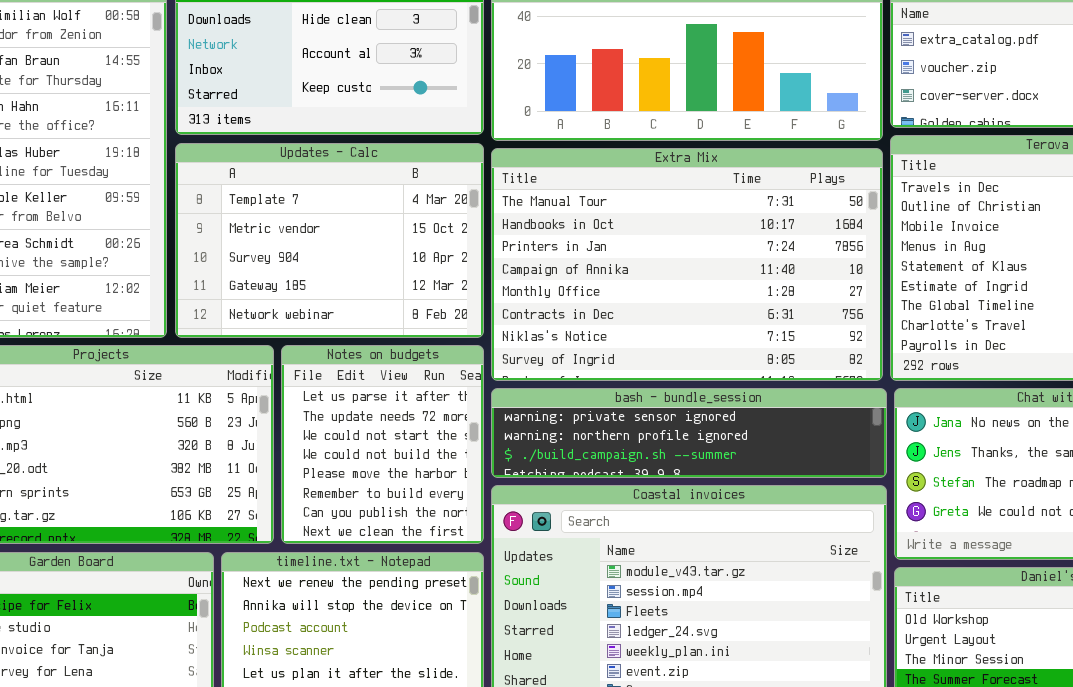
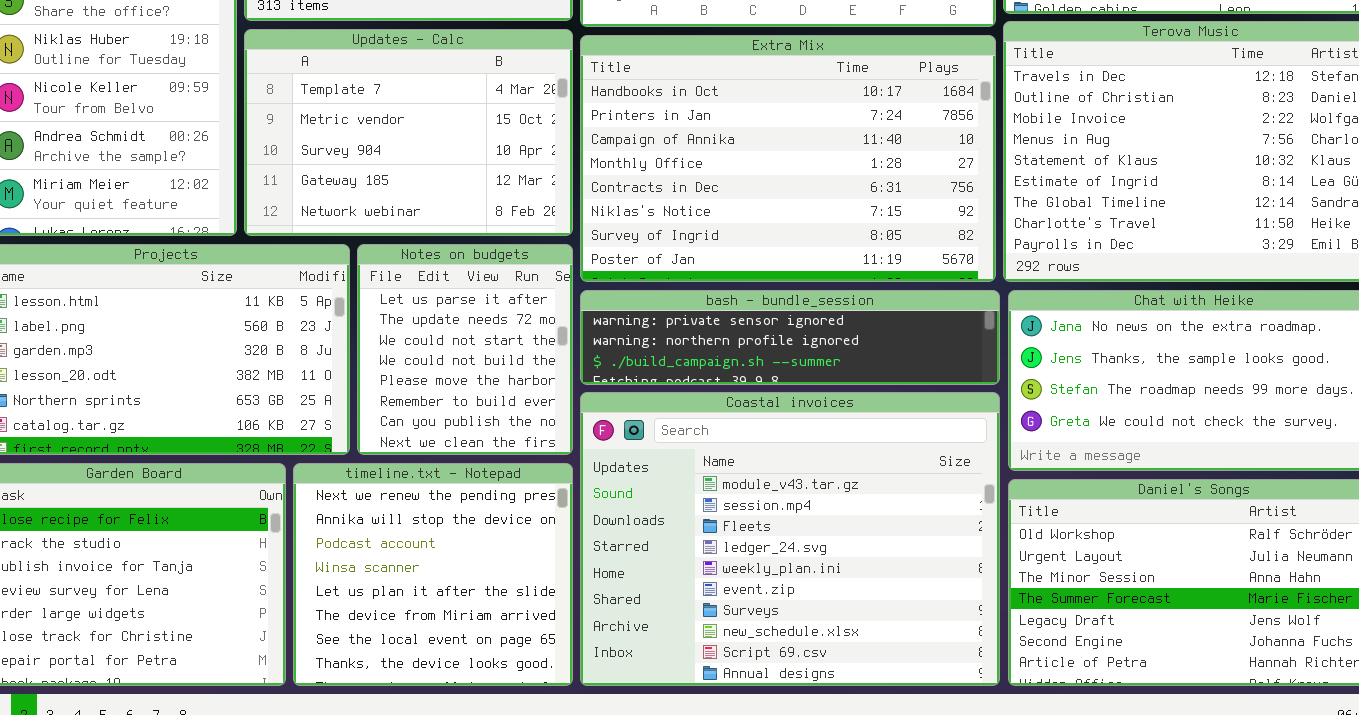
Extra Mix: [491,148,883,381] -> [580,35,996,282], scrolled down 1 row

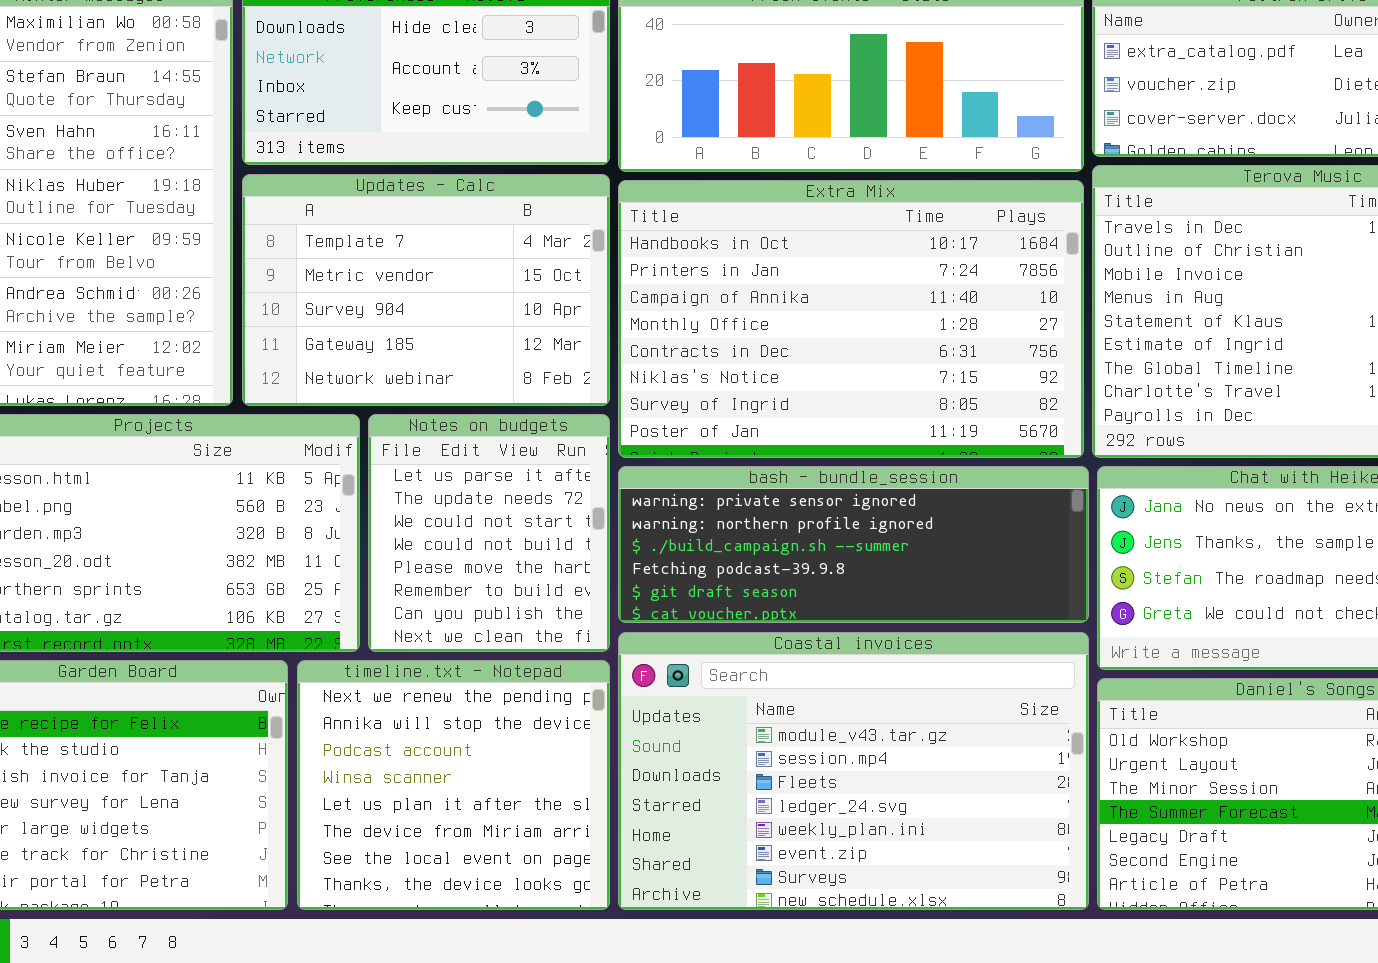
bash - bundle_session: [580,290,1000,385] -> [618,466,1089,623], resized
Coastal invoices: [580,392,1000,686] -> [618,632,1089,910], resized

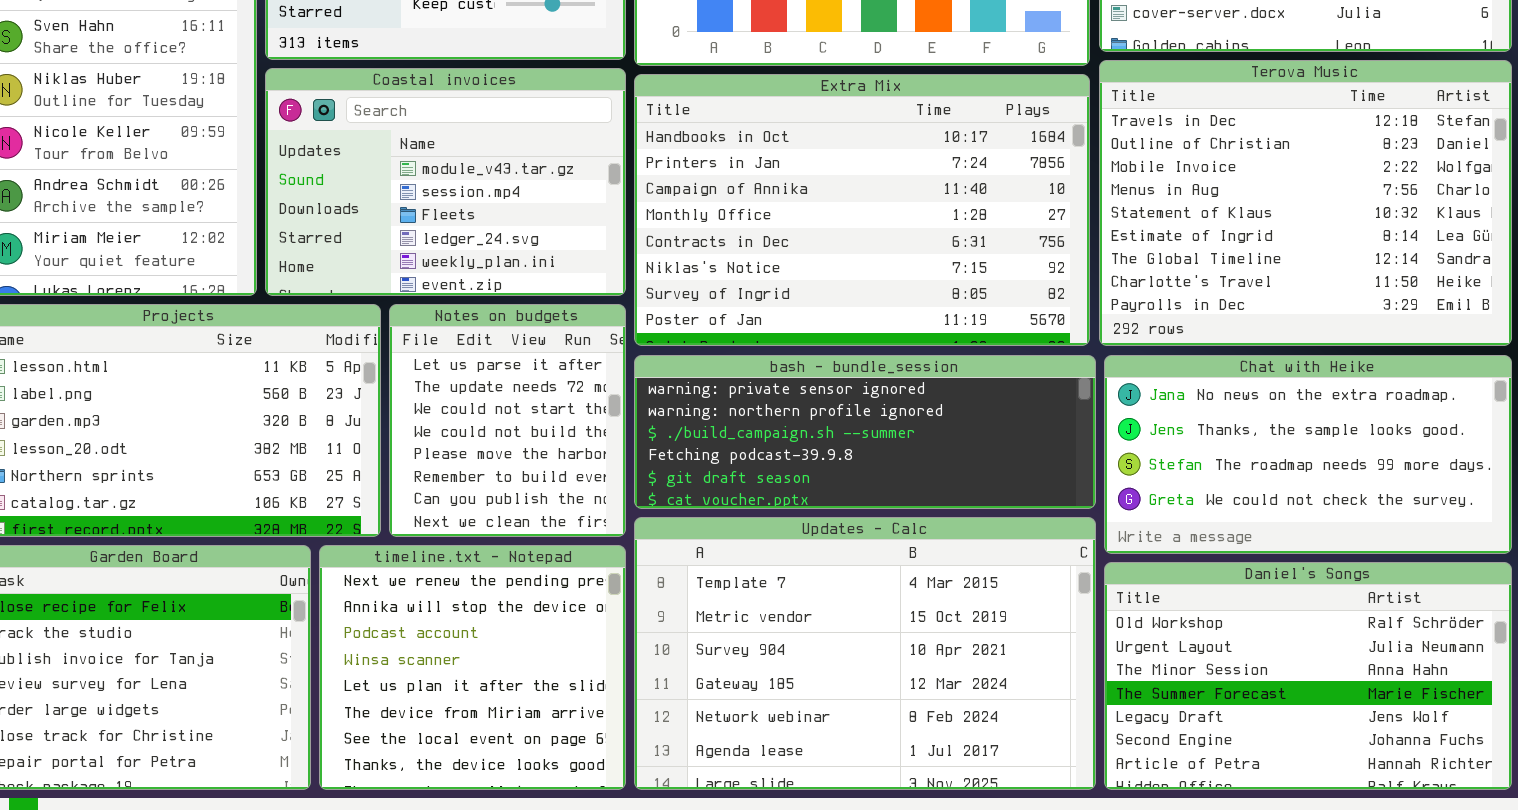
Updates - Calc: [242,174,610,406] -> [634,517,1096,790], moved, resized
Coastal invoices: [618,632,1089,910] -> [265,68,626,296], moved, resized

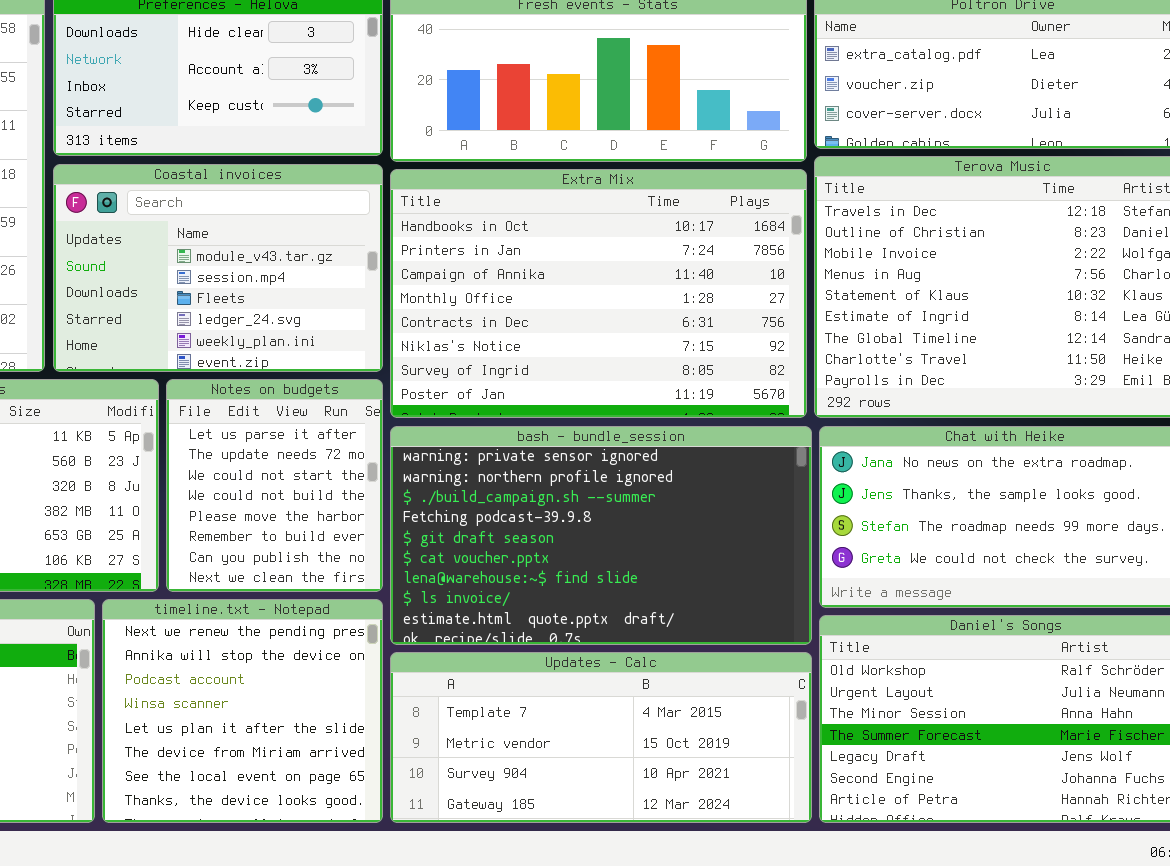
bash - bundle_session: [634,355,1096,509] -> [390,426,812,645], resized
Updates - Calc: [634,517,1096,790] -> [390,652,812,823], resized

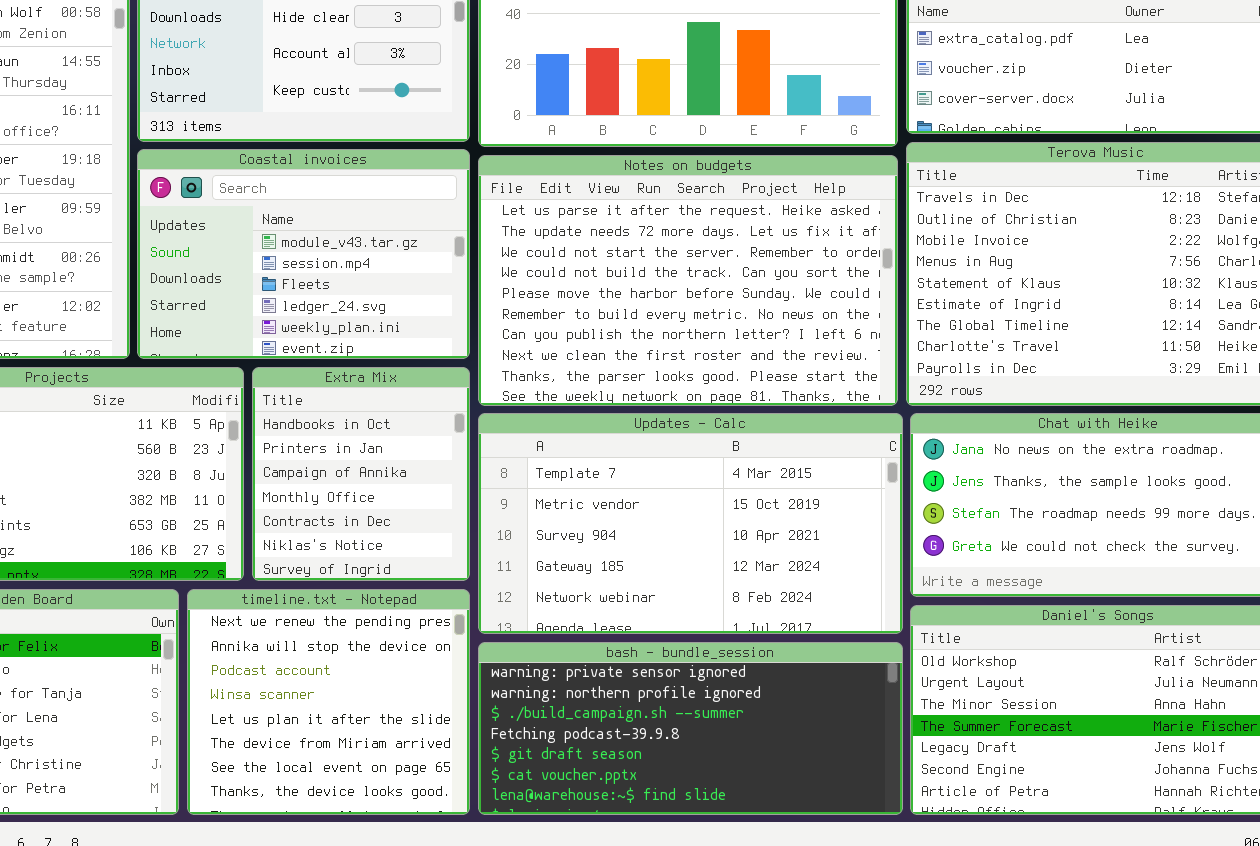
Extra Mix: [390,169,807,418] -> [252,367,470,581], moved, resized
Notes on budgets: [166,379,383,592] -> [478,155,898,406], moved, resized
bash - bundle_session: [390,426,812,645] -> [478,642,903,815], moved, resized
Updates - Calc: [390,652,812,823] -> [478,413,903,634], moved, resized

